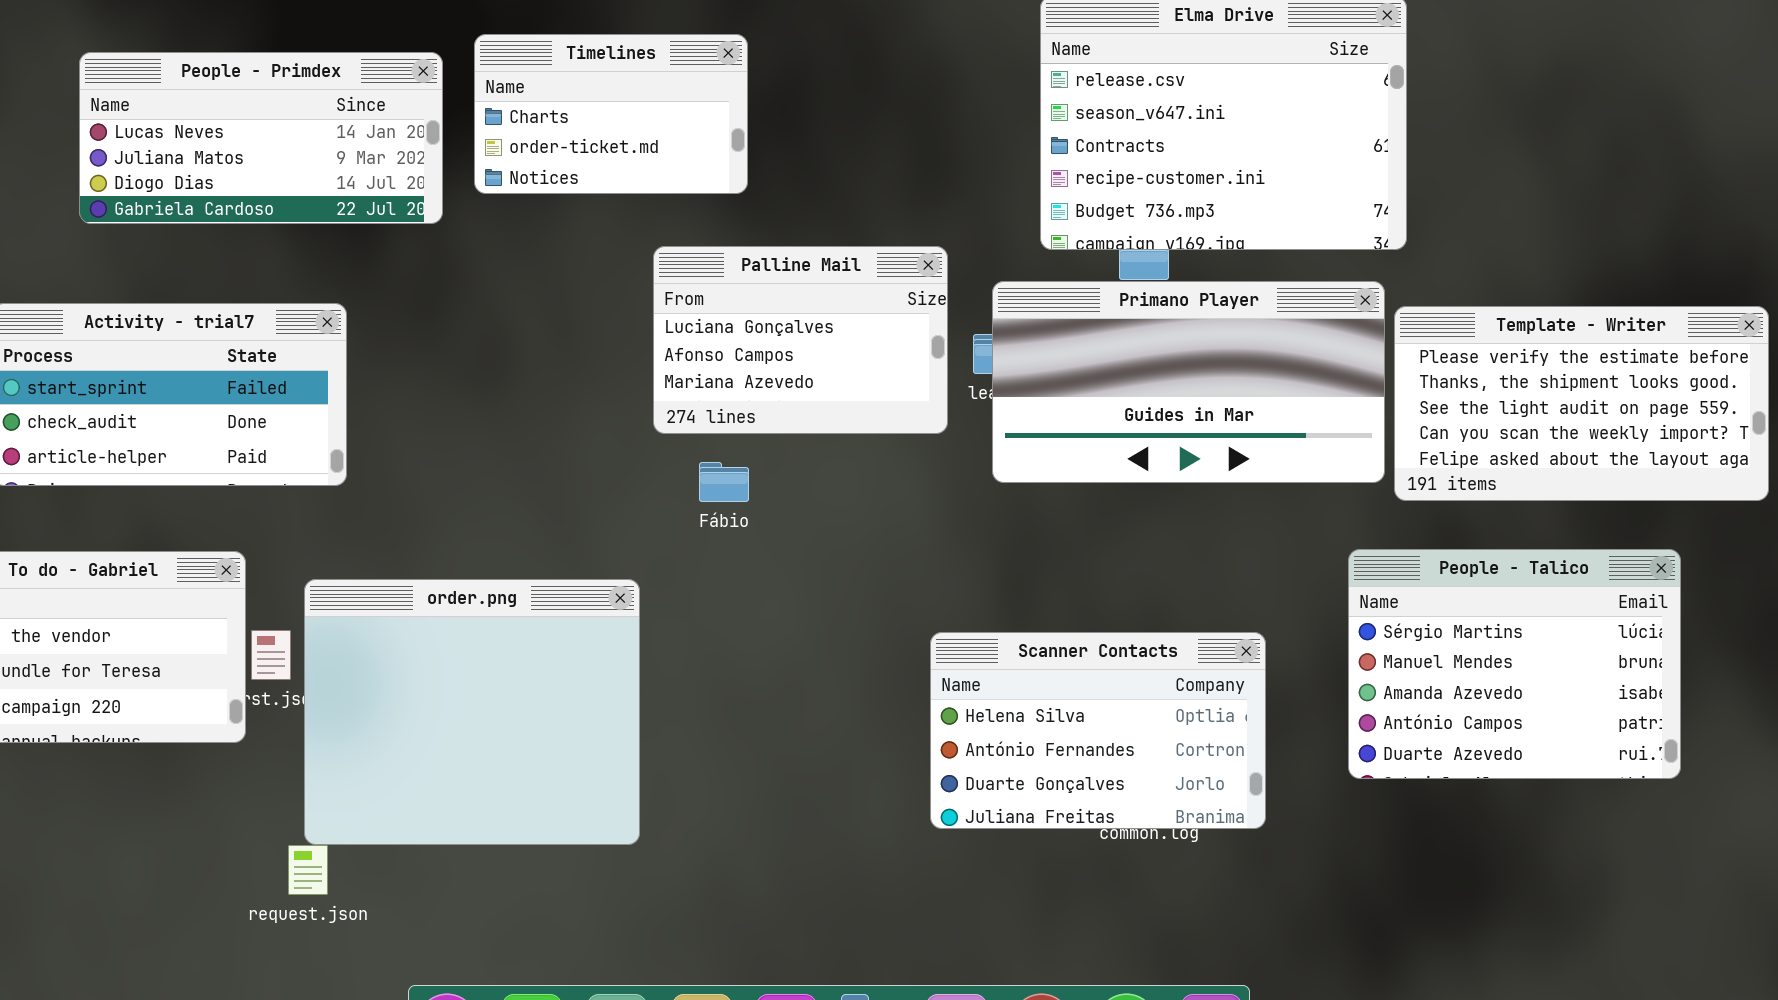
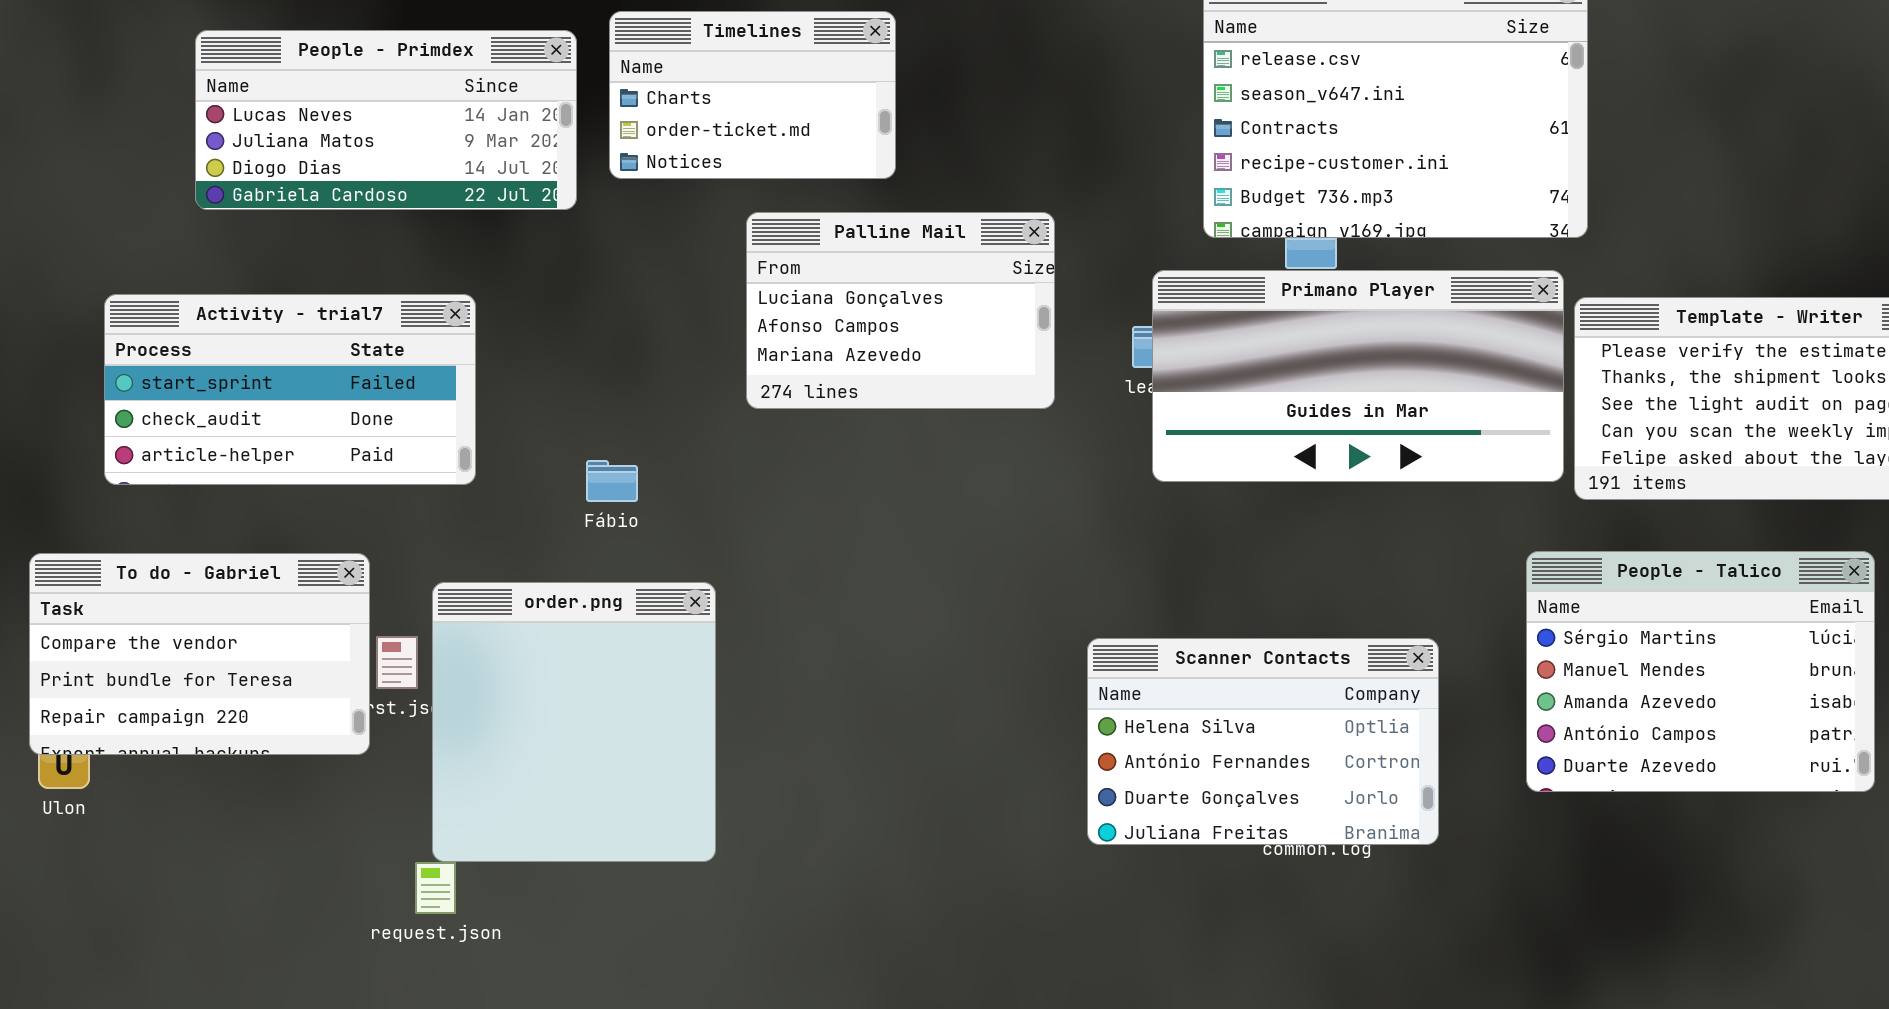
Palline Mail: [653,246,948,434] -> [746,212,1055,409], moved
Fábio: [699,462,749,502] -> [586,460,638,502], moved
order.png: [304,579,640,845] -> [432,582,716,862], resized

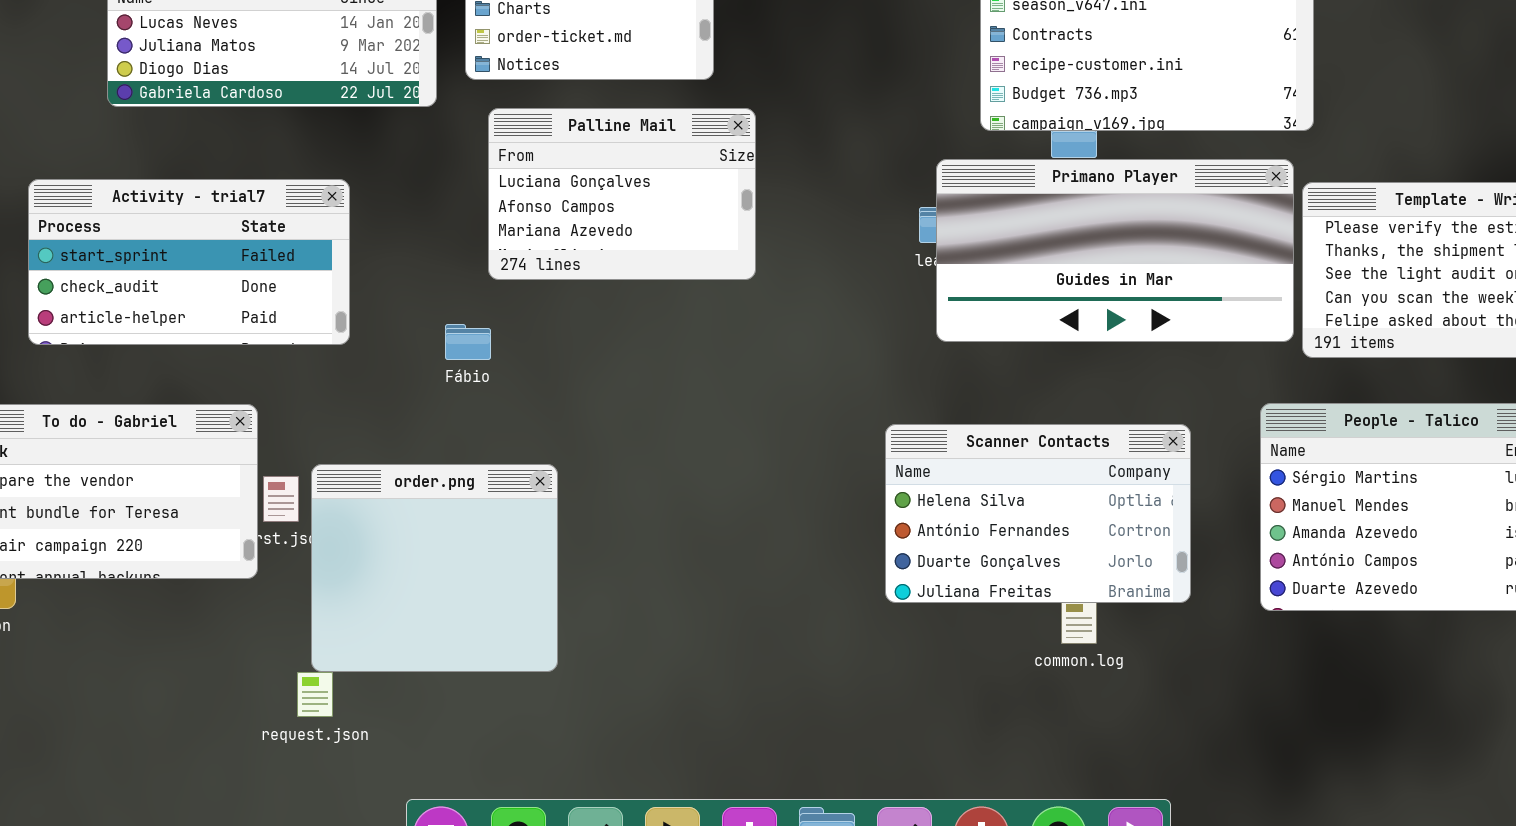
Palline Mail: [746,212,1055,409] -> [488,108,756,280], moved
order.png: [432,582,716,862] -> [311,464,558,672], resized
Scanner Contacts: [1087,638,1439,845] -> [885,424,1191,603], moved

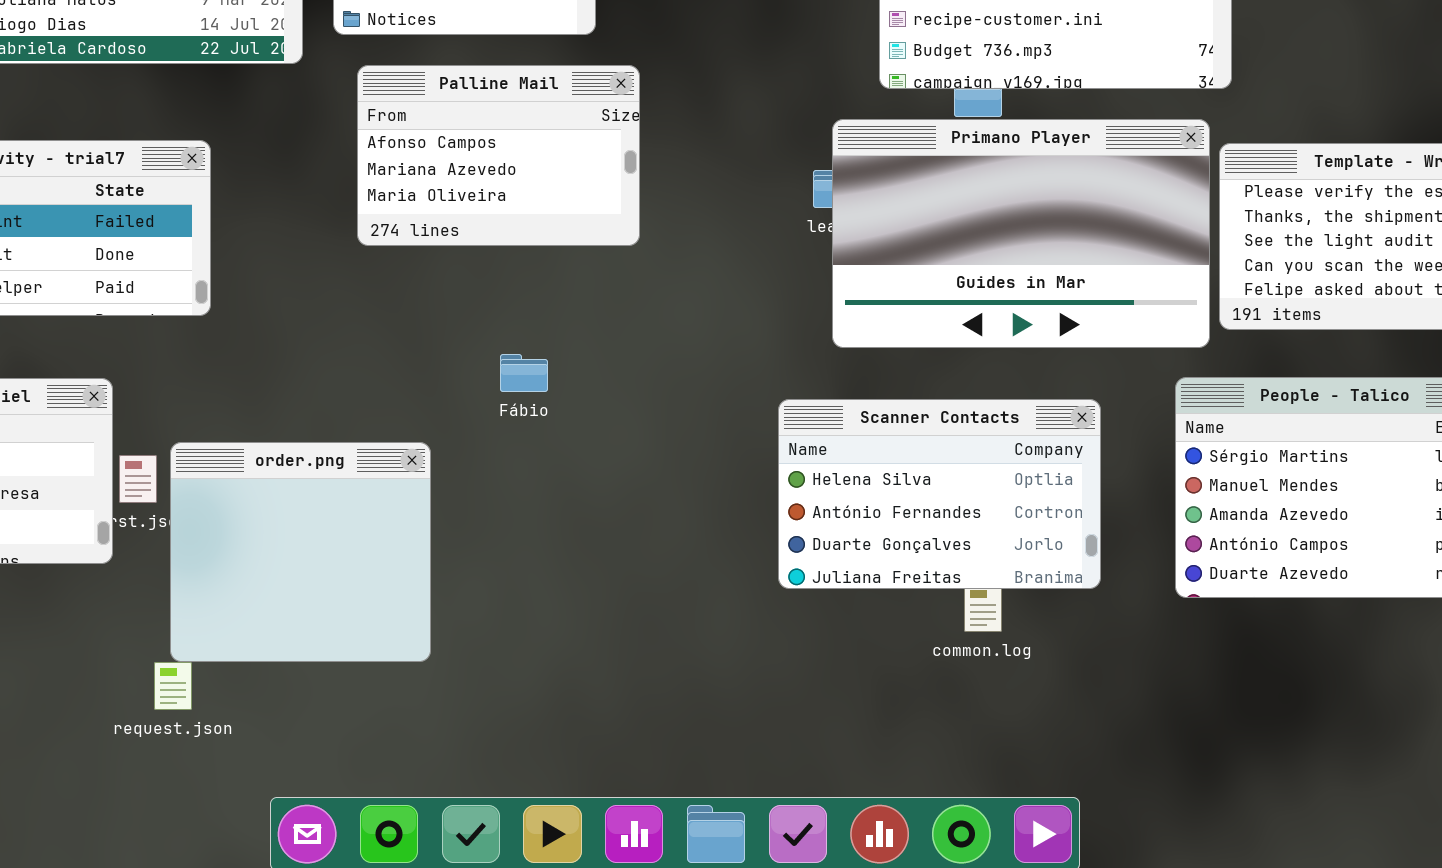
Palline Mail: [488,108,756,280] -> [357,65,640,246], scrolled down 1 row
Primano Player: [936,159,1294,342] -> [832,119,1210,348], resized
Fábio: [445,324,491,360] -> [500,354,548,392], moved

